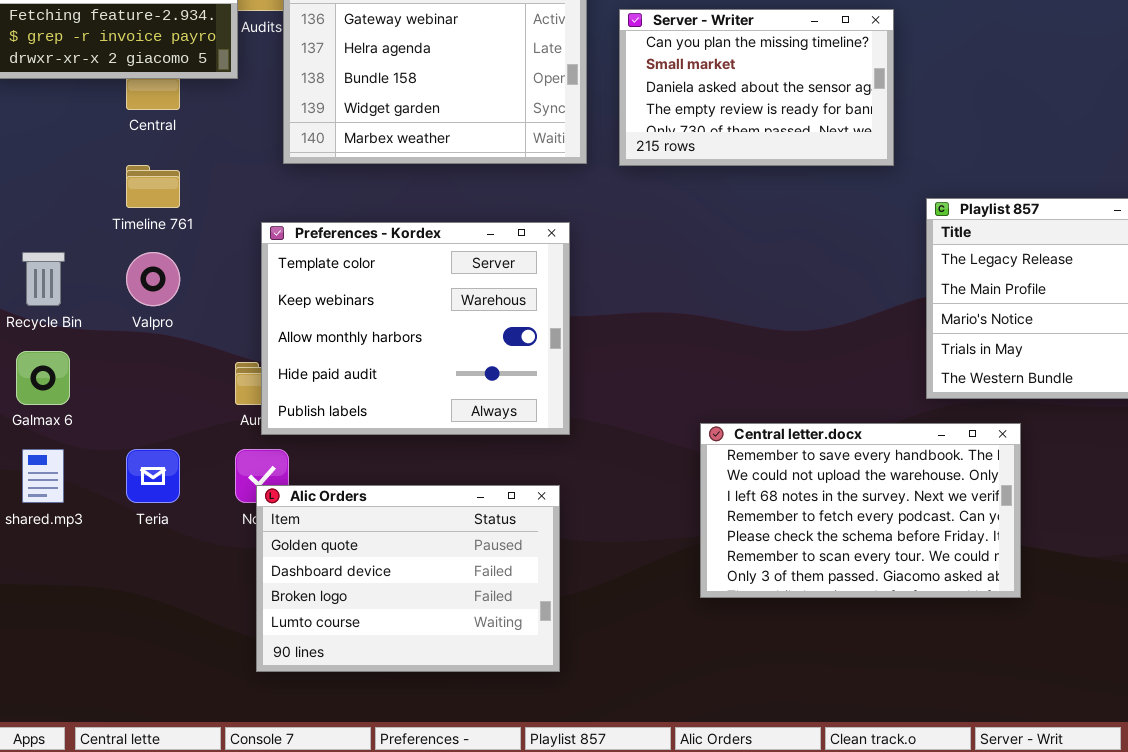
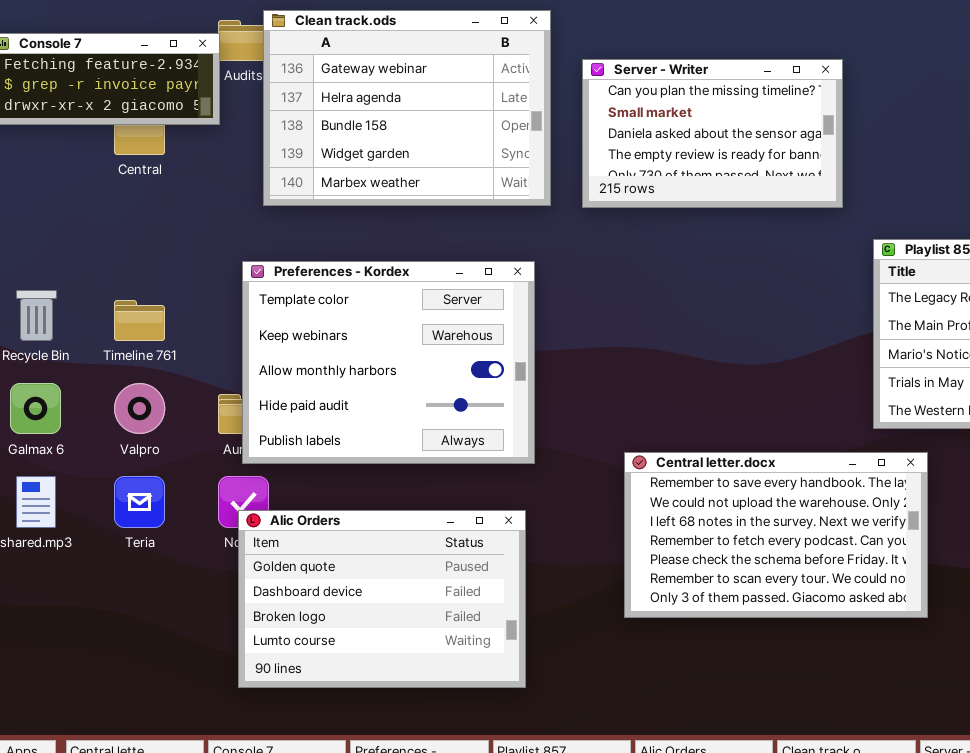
Timeline 761: [126,165,180,208] -> [114,300,165,341], moved
Valpro: [126,252,180,306] -> [114,383,165,434], moved
Central letter.docx: [700,423,1021,598] -> [624,452,928,618], moved

